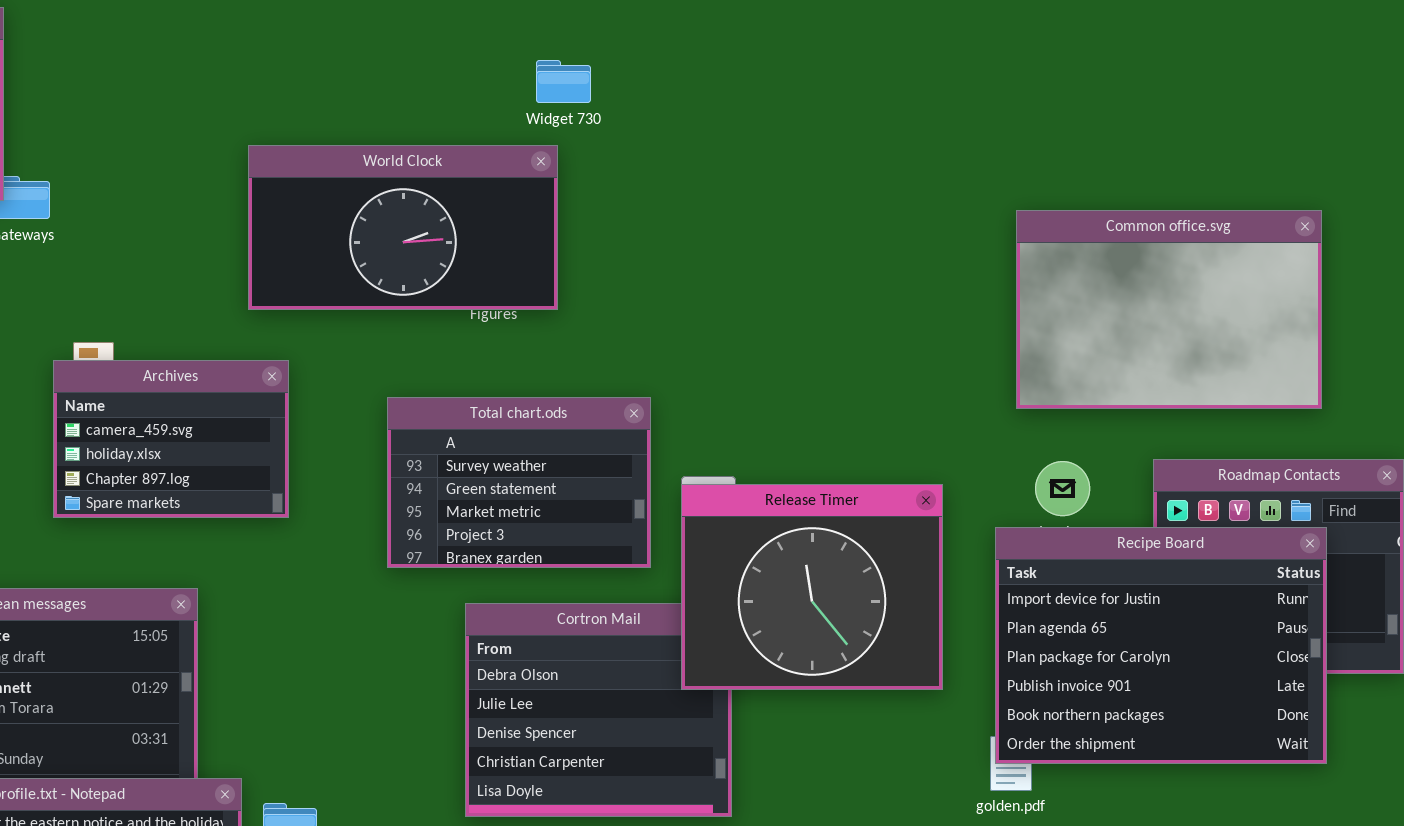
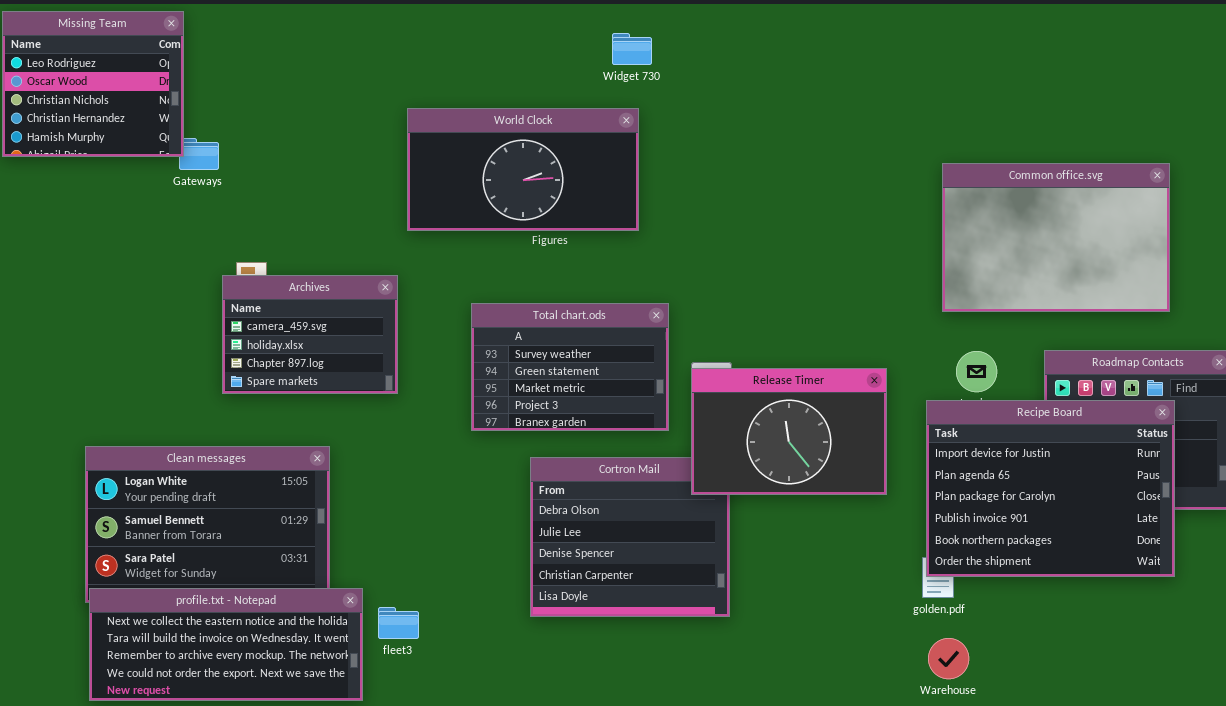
Widget 730: [536,60,591,103] -> [612,33,652,65], moved
World Clock: [248,145,558,310] -> [407,108,639,231], moved
Release Timer: [681,484,943,690] -> [691,368,887,495], resized

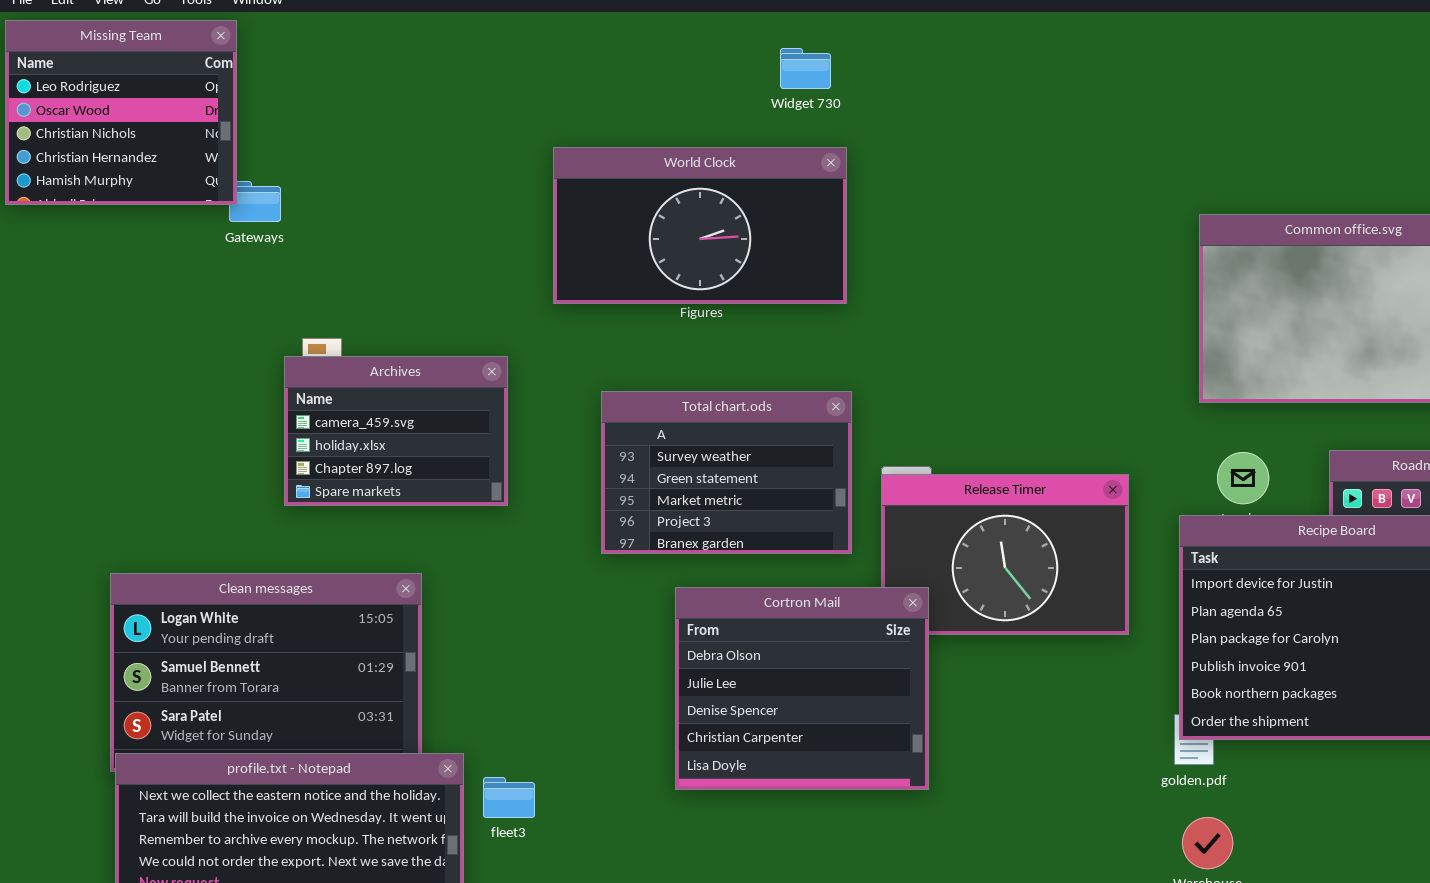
World Clock: [407,108,639,231] -> [553,147,847,304], moved
Cortron Mail: [530,457,730,617] -> [675,587,929,790], raised

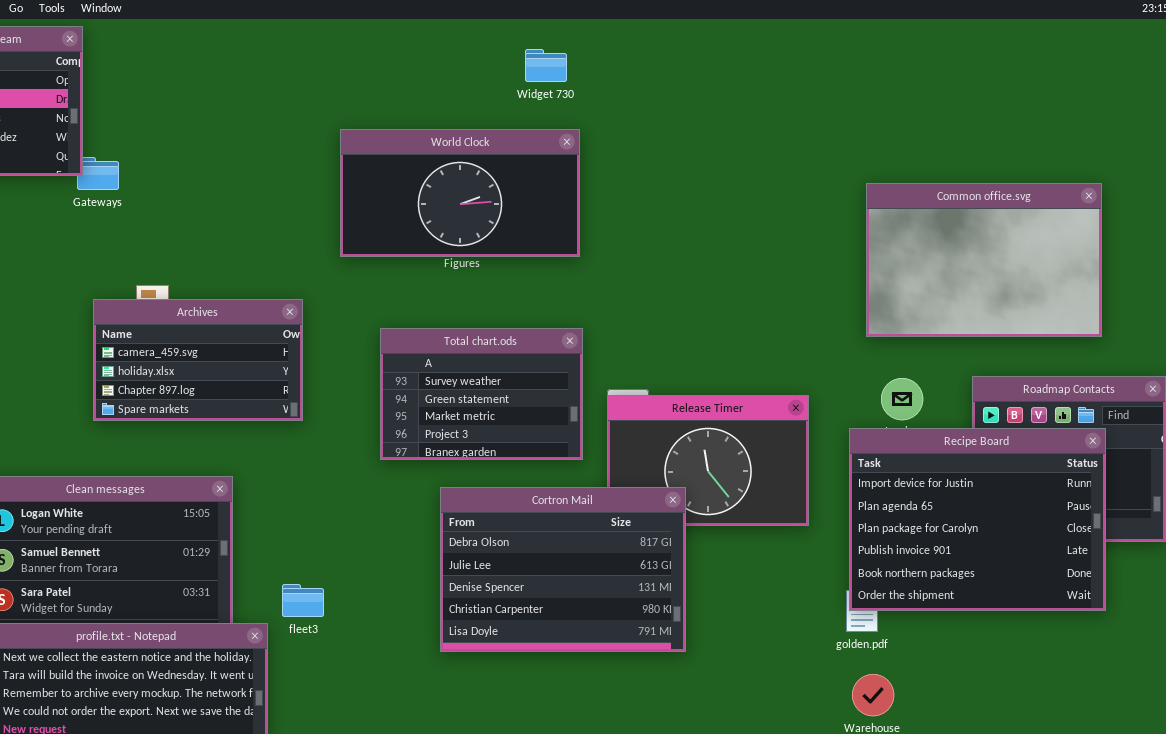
Archives: [284,356,508,506] -> [93,299,303,421], resized
Cortron Mail: [675,587,929,790] -> [440,487,686,652], resized
fleet3: [483,777,535,818] -> [282,584,324,617], moved

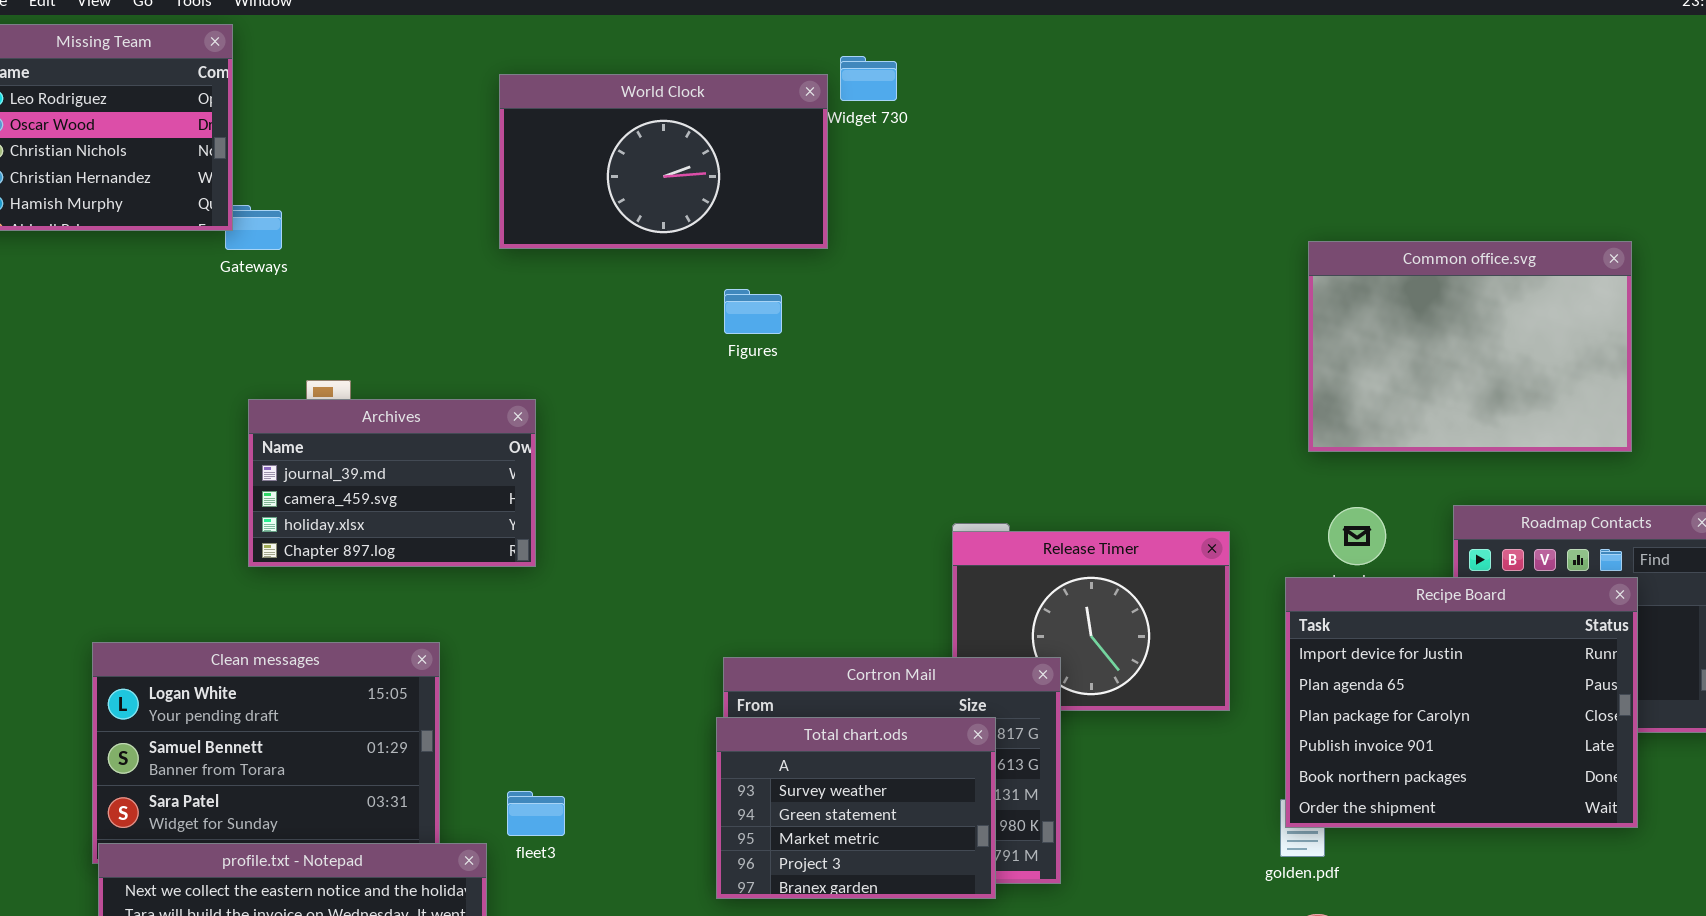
World Clock: [340,129,580,257] -> [499,74,828,249], moved
Archives: [93,299,303,421] -> [248,399,536,567], scrolled up 1 row
Total chart.ods: [380,328,583,460] -> [716,717,996,899], moved

